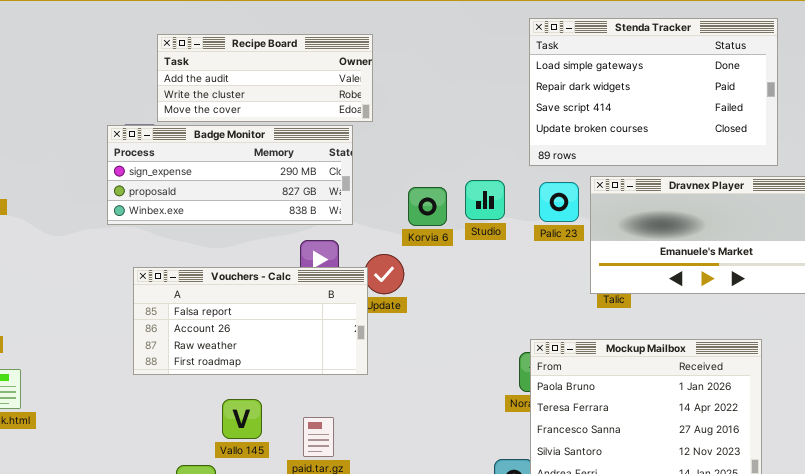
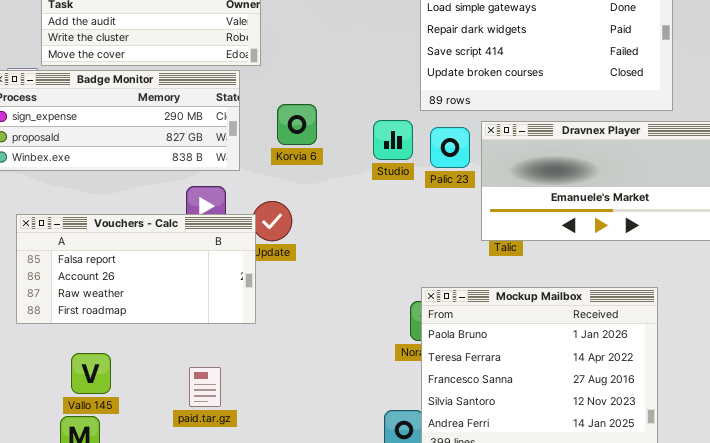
Studio: [465,180,505,220] -> [373,120,413,160], moved
Korvia 6: [408,187,447,226] -> [277,104,317,145], moved
Vallo 145: [222,399,262,439] -> [71,353,111,394], moved

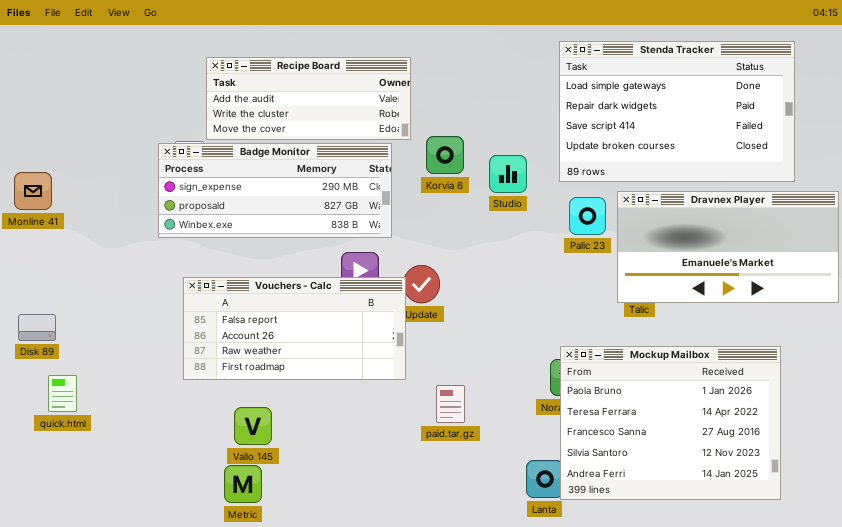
Korvia 6: [277,104,317,145] -> [426,136,464,174], moved
Studio: [373,120,413,160] -> [489,155,527,193], moved
paid.tar.gz: [189,367,221,407] -> [436,385,465,423], moved

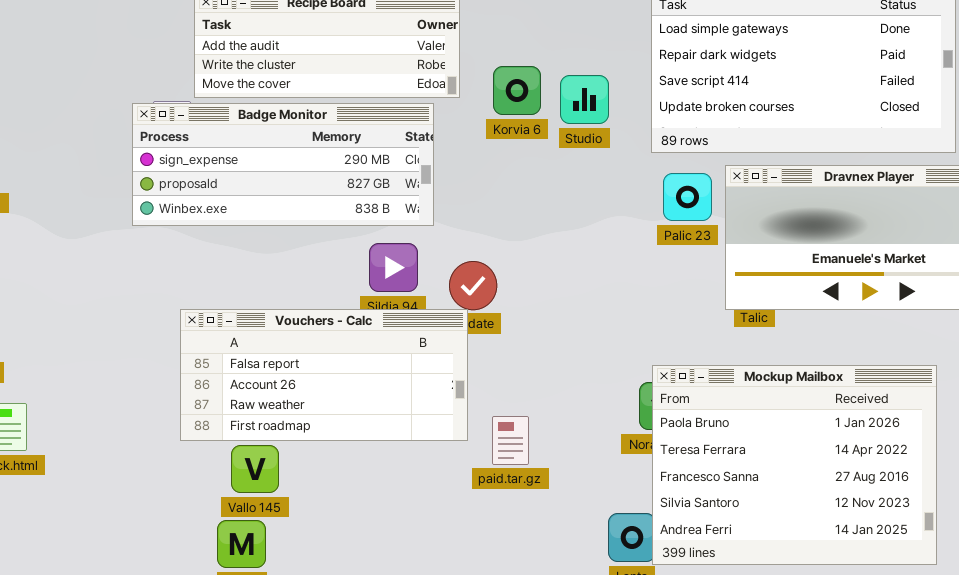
Korvia 6: [426,136,464,174] -> [493,66,541,115], moved
Studio: [489,155,527,193] -> [560,75,609,124], moved
Vouchers - Calc: [183,277,406,380] -> [180,309,468,441], moved

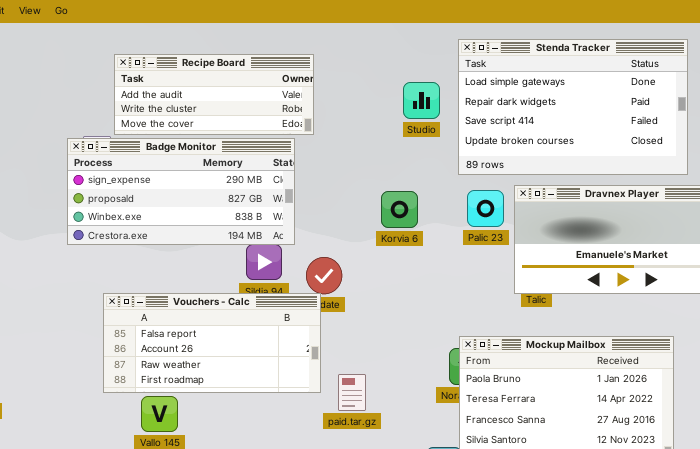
Korvia 6: [493,66,541,115] -> [381,191,418,228], moved
Studio: [560,75,609,124] -> [403,82,440,119], moved
Badge Monitor: [132,103,434,226] -> [67,138,295,245], resized

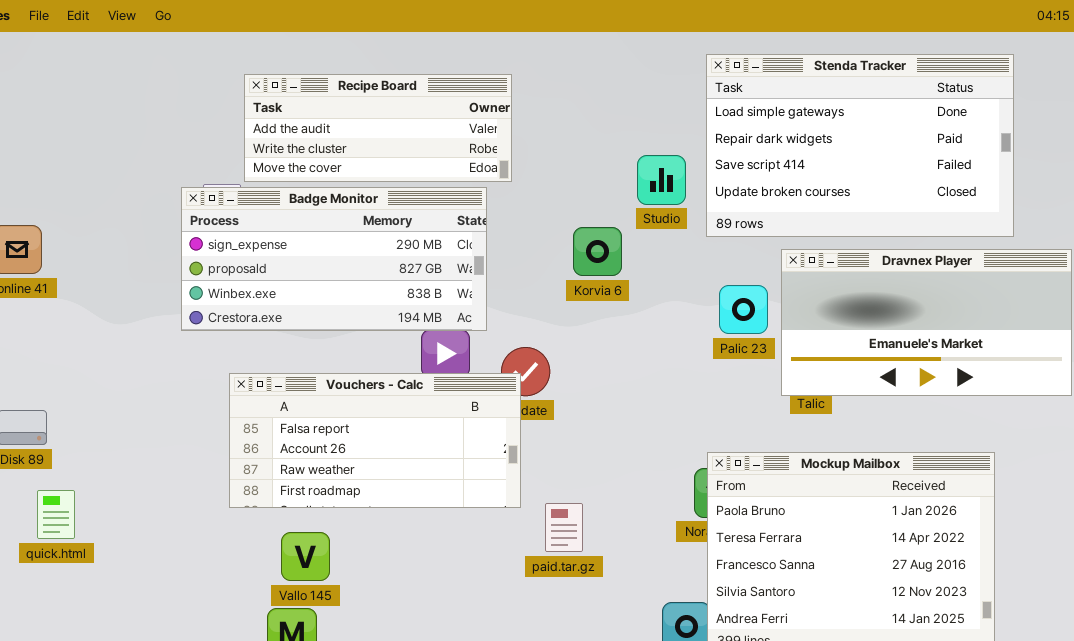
Studio: [403,82,440,119] -> [637,155,686,205], moved
Palic 23: [467,190,504,227] -> [719,285,768,334], moved
Korvia 6: [381,191,418,228] -> [573,227,622,276], moved
Vouchers - Calc: [103,293,321,393] -> [229,373,521,508], moved

